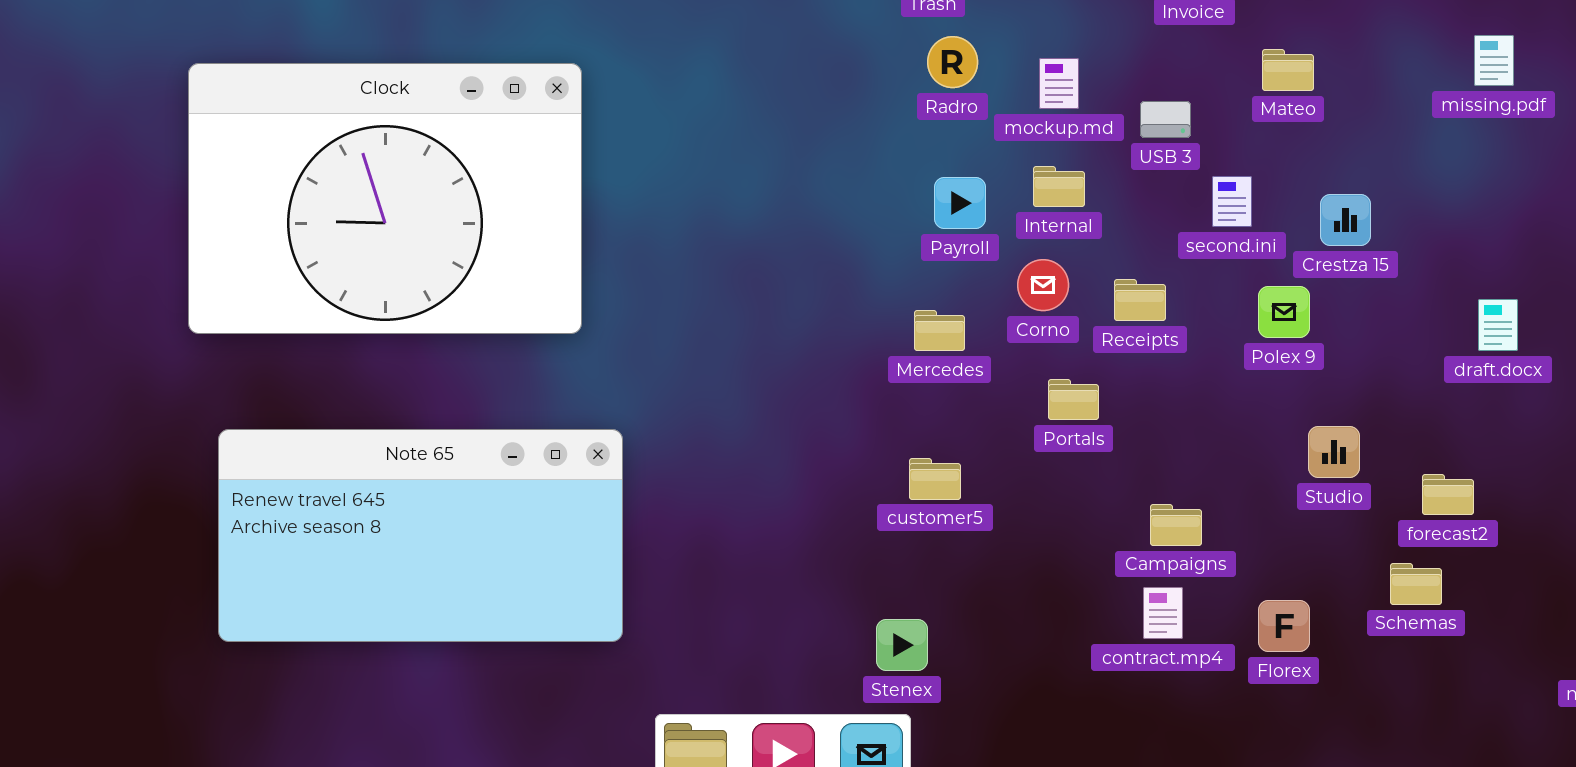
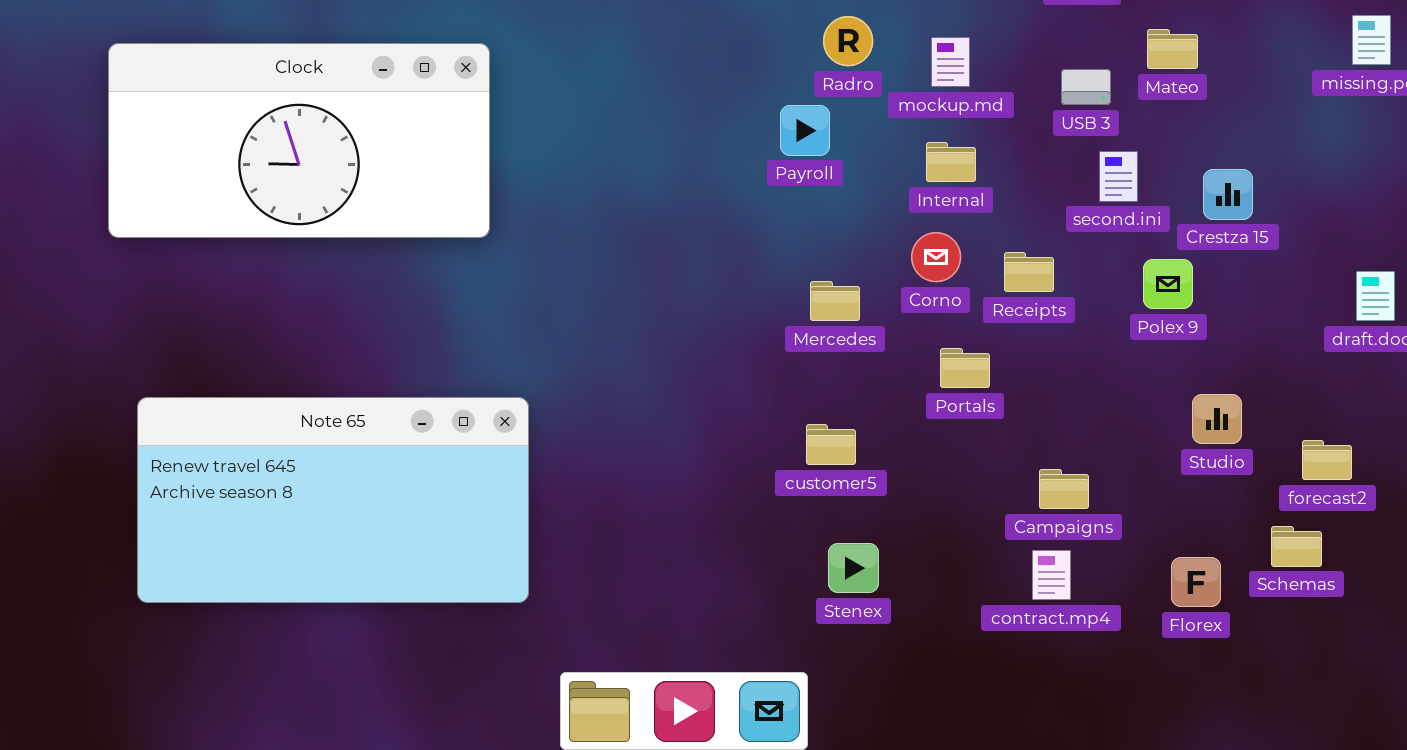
Clock: [188,63,582,334] -> [108,43,490,238], resized
USB 3: [1140,101,1191,138] -> [1061,69,1111,105], moved
Payroll: [934,177,986,229] -> [780,105,830,156], moved
Florex: [1258,600,1310,652] -> [1171,557,1221,607], moved
Stenex: [876,619,928,671] -> [828,543,879,593], moved

